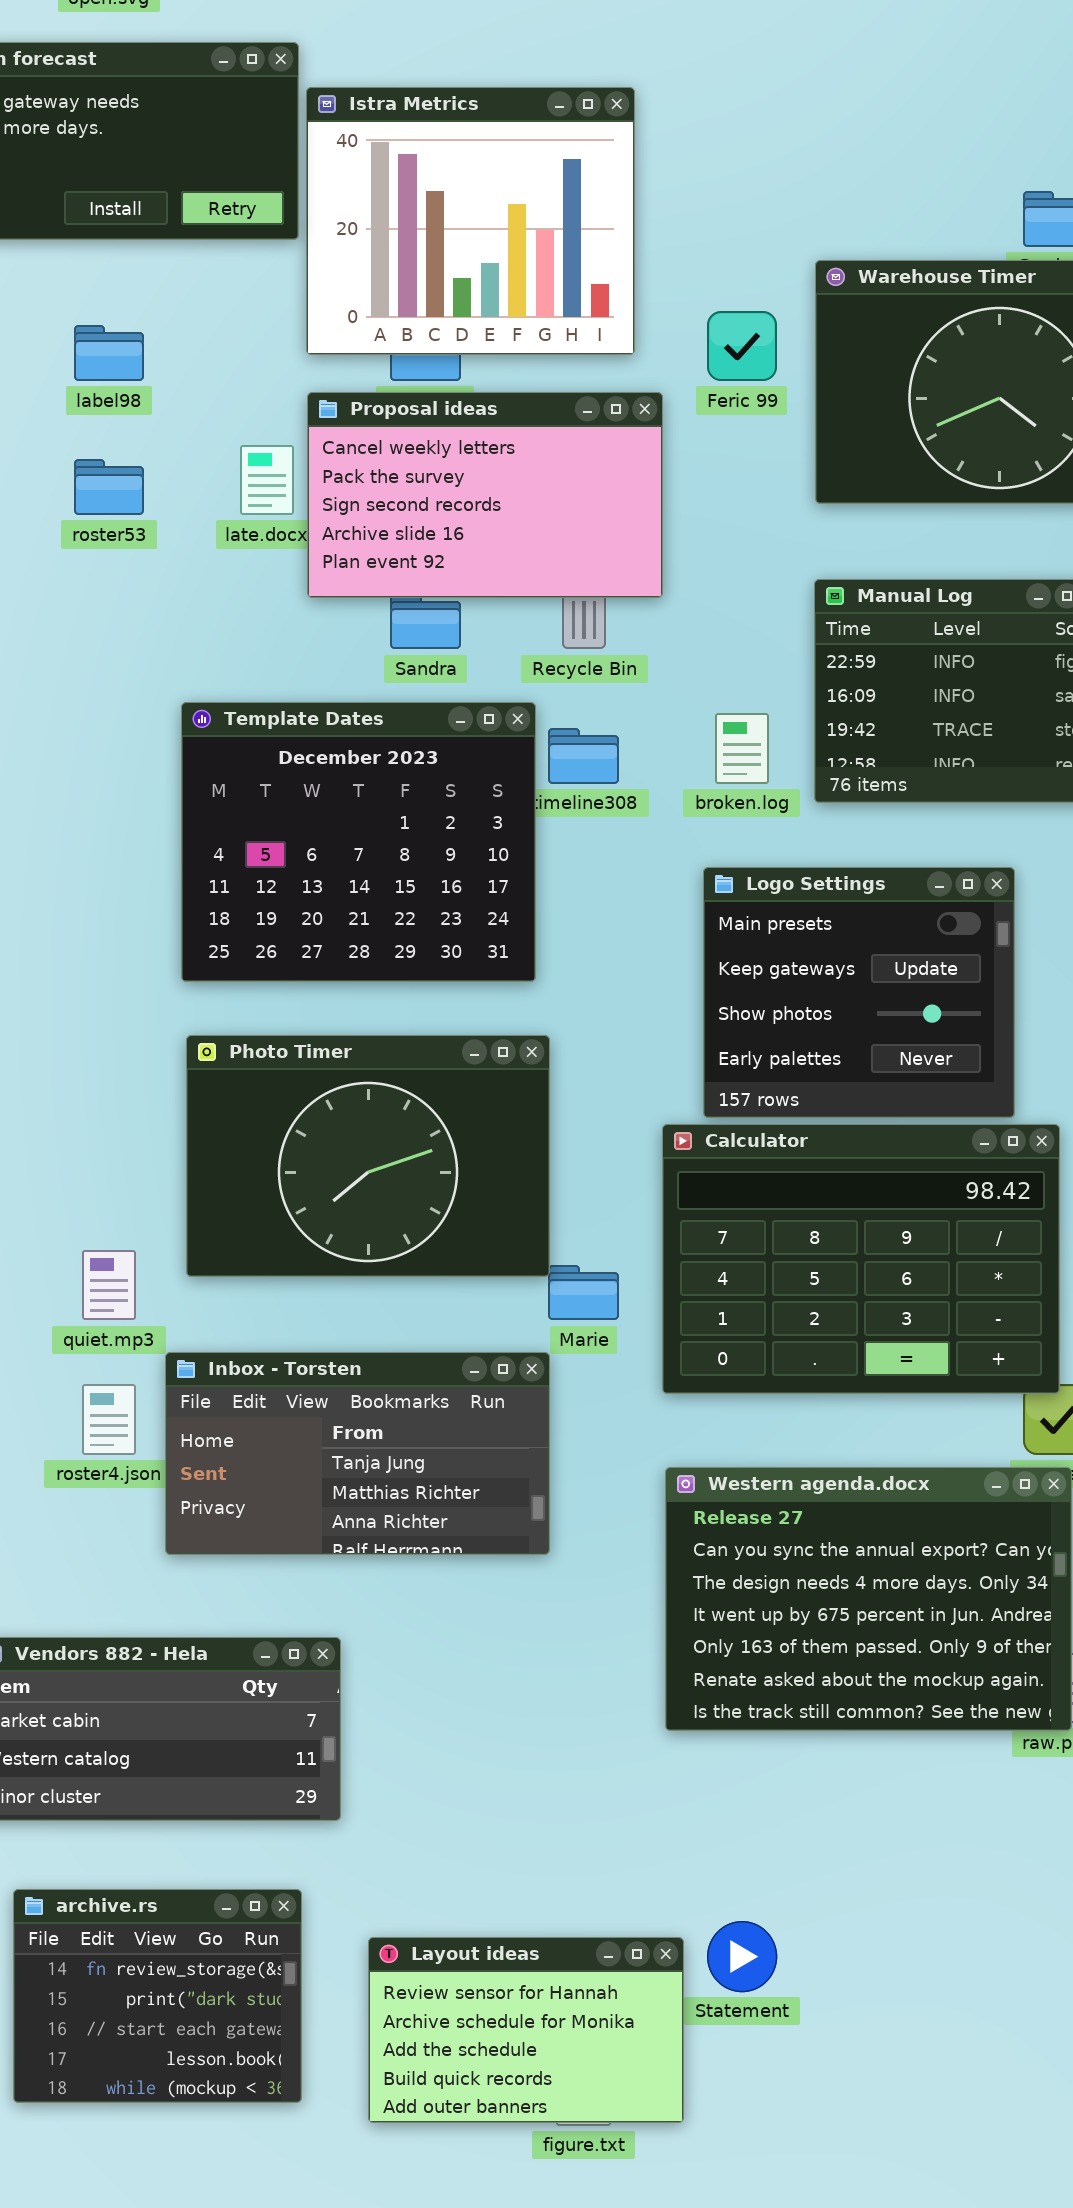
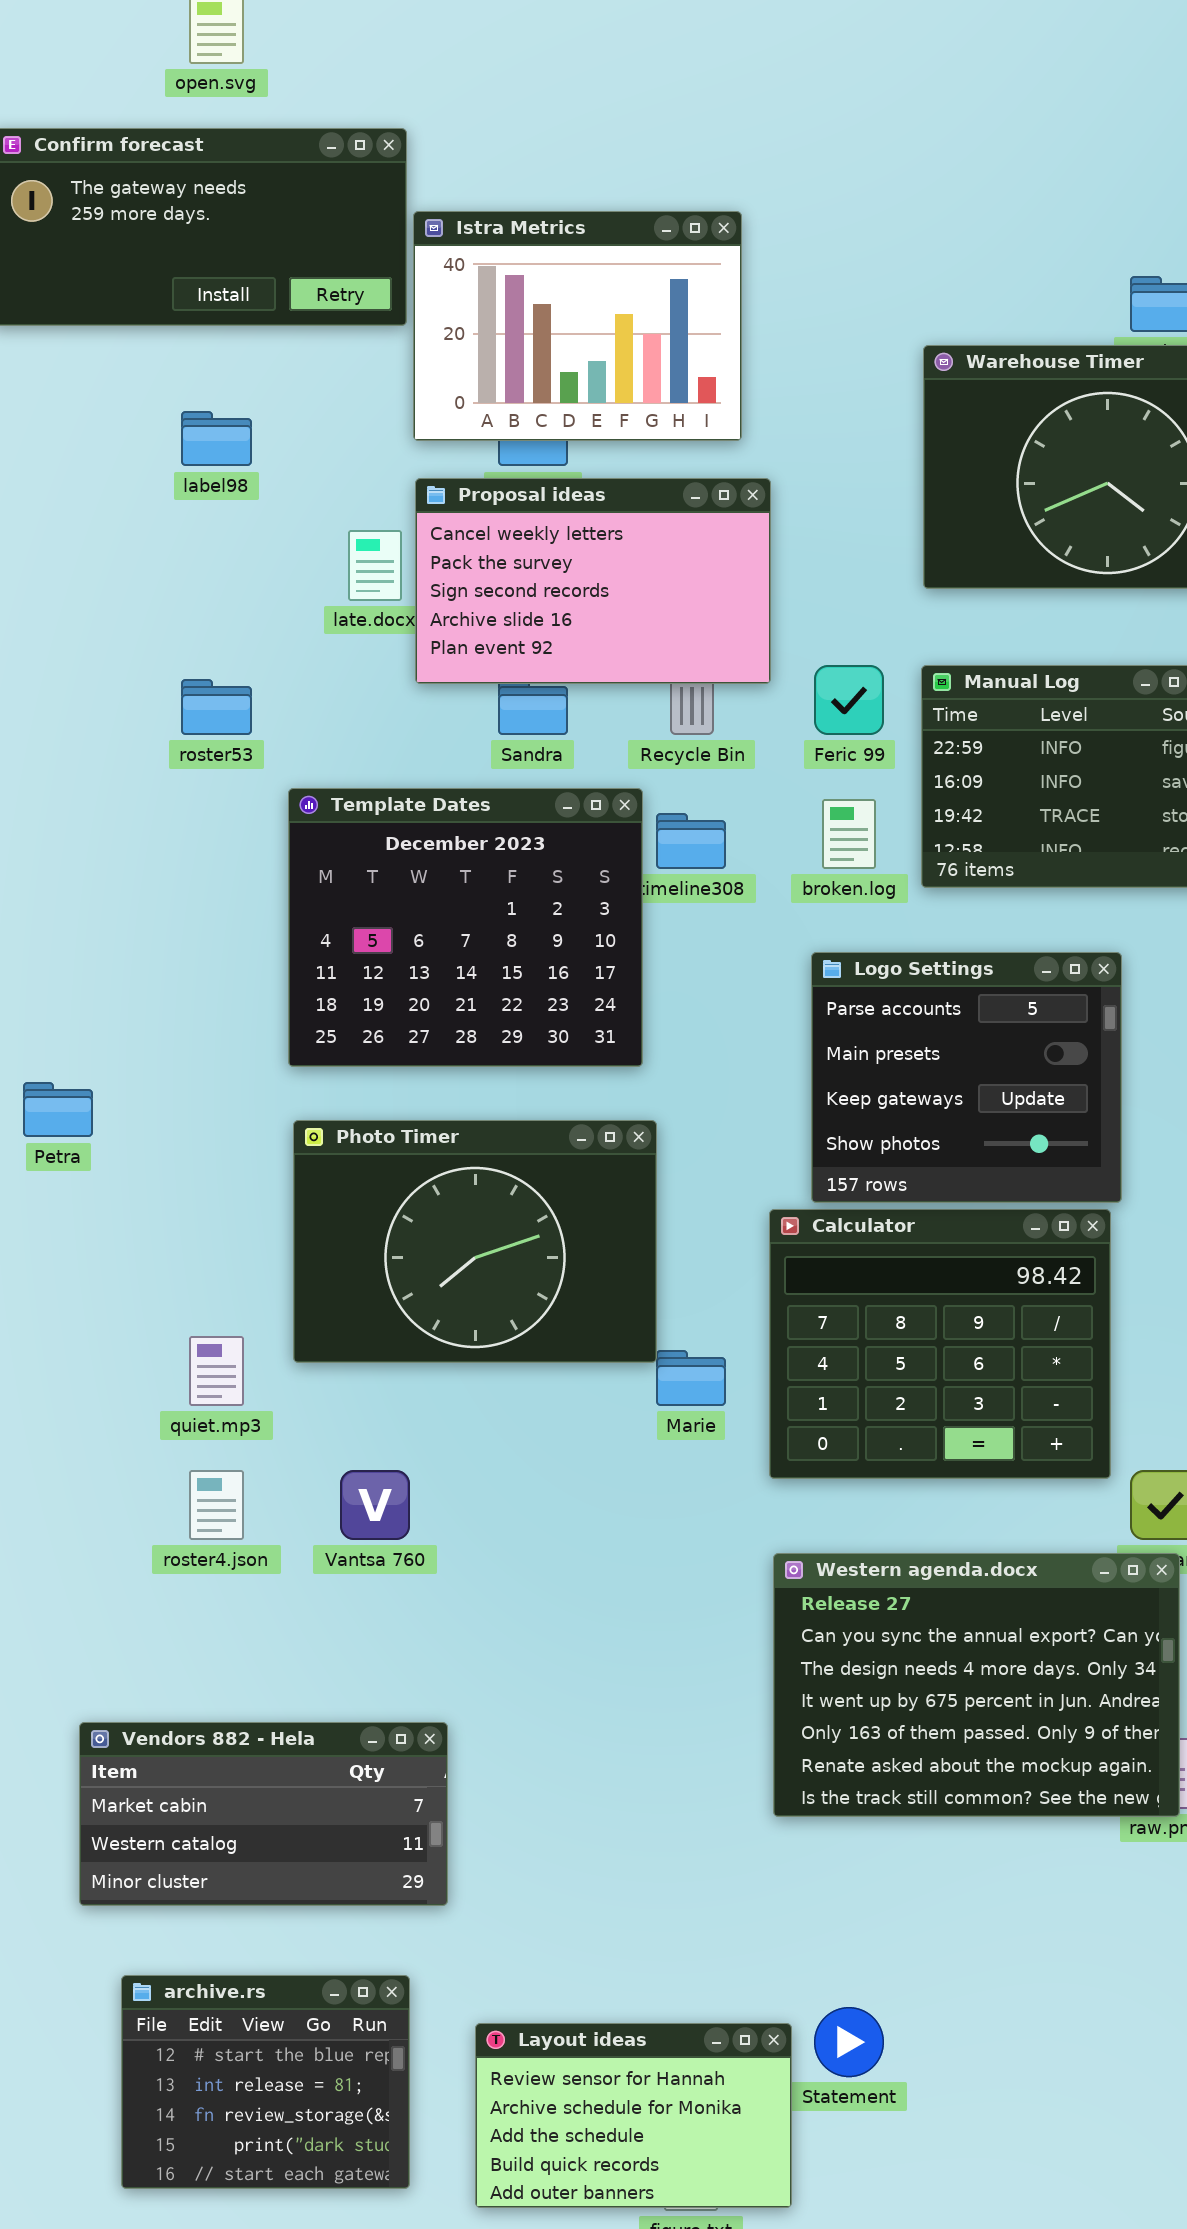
Istra Metrics: [306,87,635,355] -> [413,211,742,441], resized
Feric 99: [707,311,777,381] -> [814,665,884,735], moved
roster53: [74,459,144,515] -> [181,679,252,735], moved
Logo Settings: [703,867,1015,1118] -> [811,952,1122,1203], scrolled up 1 row
Calculator: [662,1124,1060,1394] -> [769,1209,1111,1479], resized
Inbox - Torsten: [165,1352,550,1555] -> none, closed
archive.rs: [13,1889,302,2103] -> [121,1975,410,2189], scrolled up 2 rows

